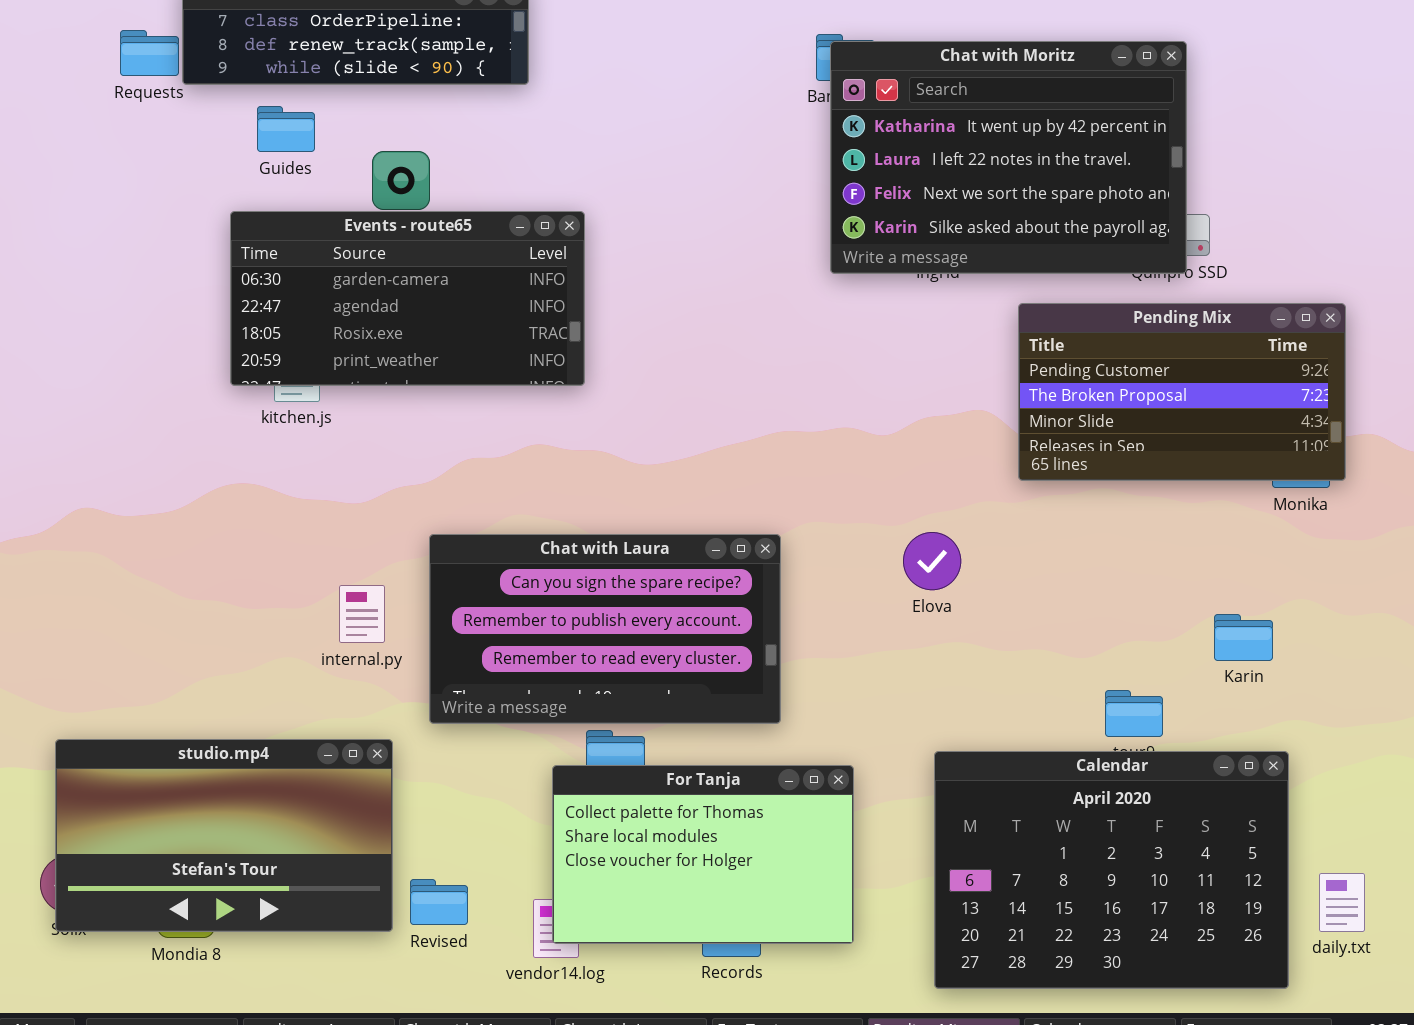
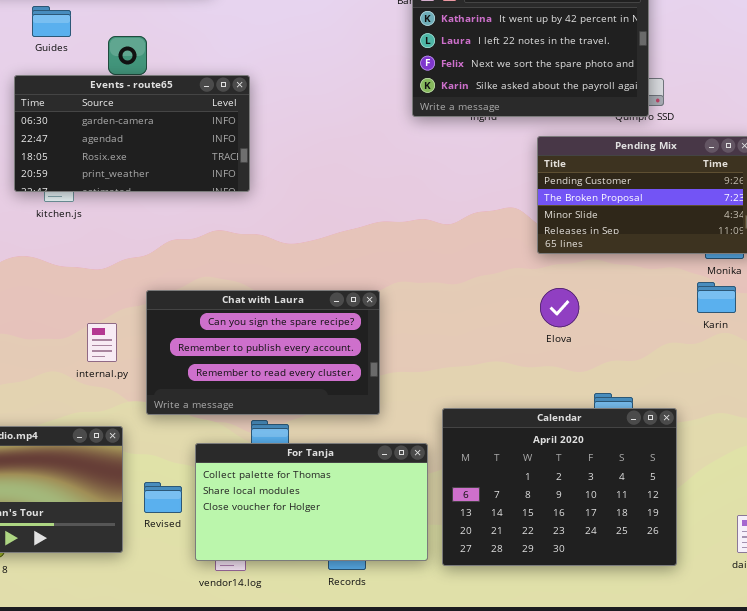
Elova: [903,532,961,590] -> [540,288,579,327], moved
Karin: [1214,614,1273,661] -> [697,282,736,313], moved
Calendar: [934,751,1289,989] -> [442,408,677,566], moved
For Tanja: [552,765,854,944] -> [195,443,428,561], resized
Revised: [410,879,468,925] -> [144,482,182,513], moved

